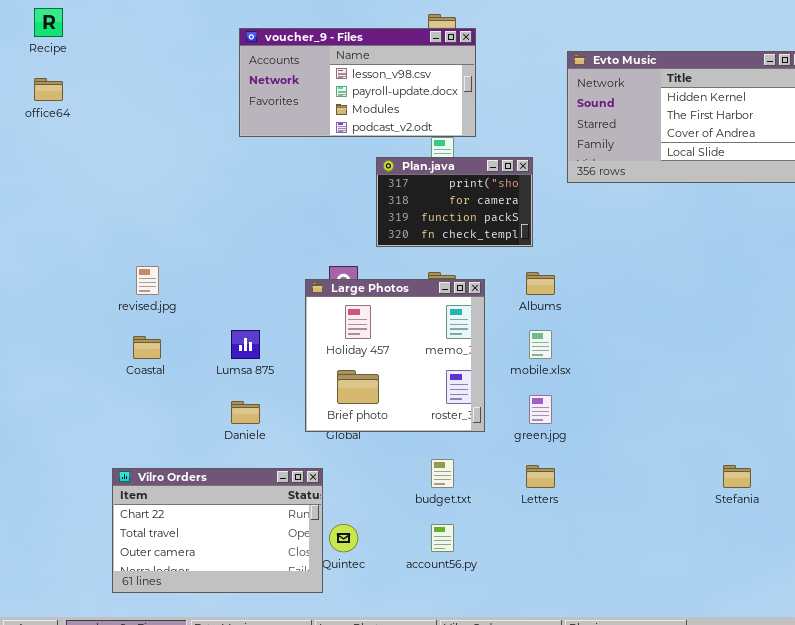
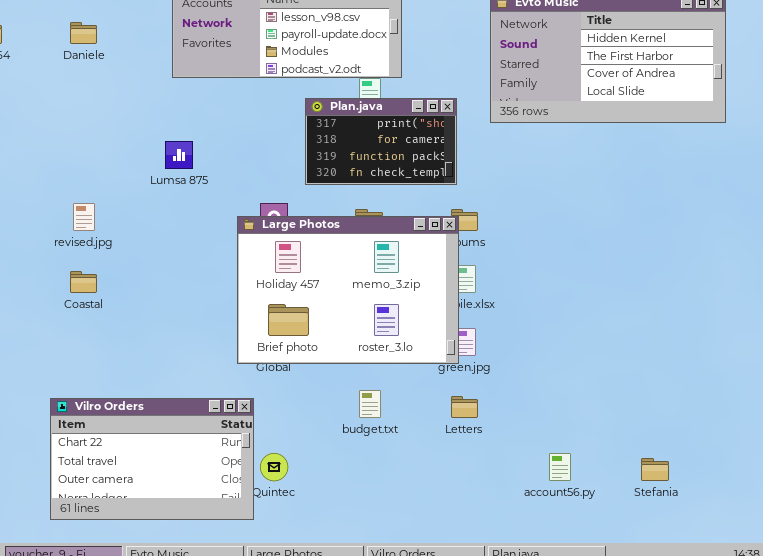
Large Photos: [305,279,485,432] -> [237,216,459,364], resized
Lumsa 875: [231,330,260,359] -> [165,141,193,169], moved
Daniele: [231,401,260,424] -> [70,22,97,44], moved
Stefania: [723,465,751,488] -> [641,458,669,481], moved
account56.py: [431,524,454,552] -> [549,453,571,481], moved

